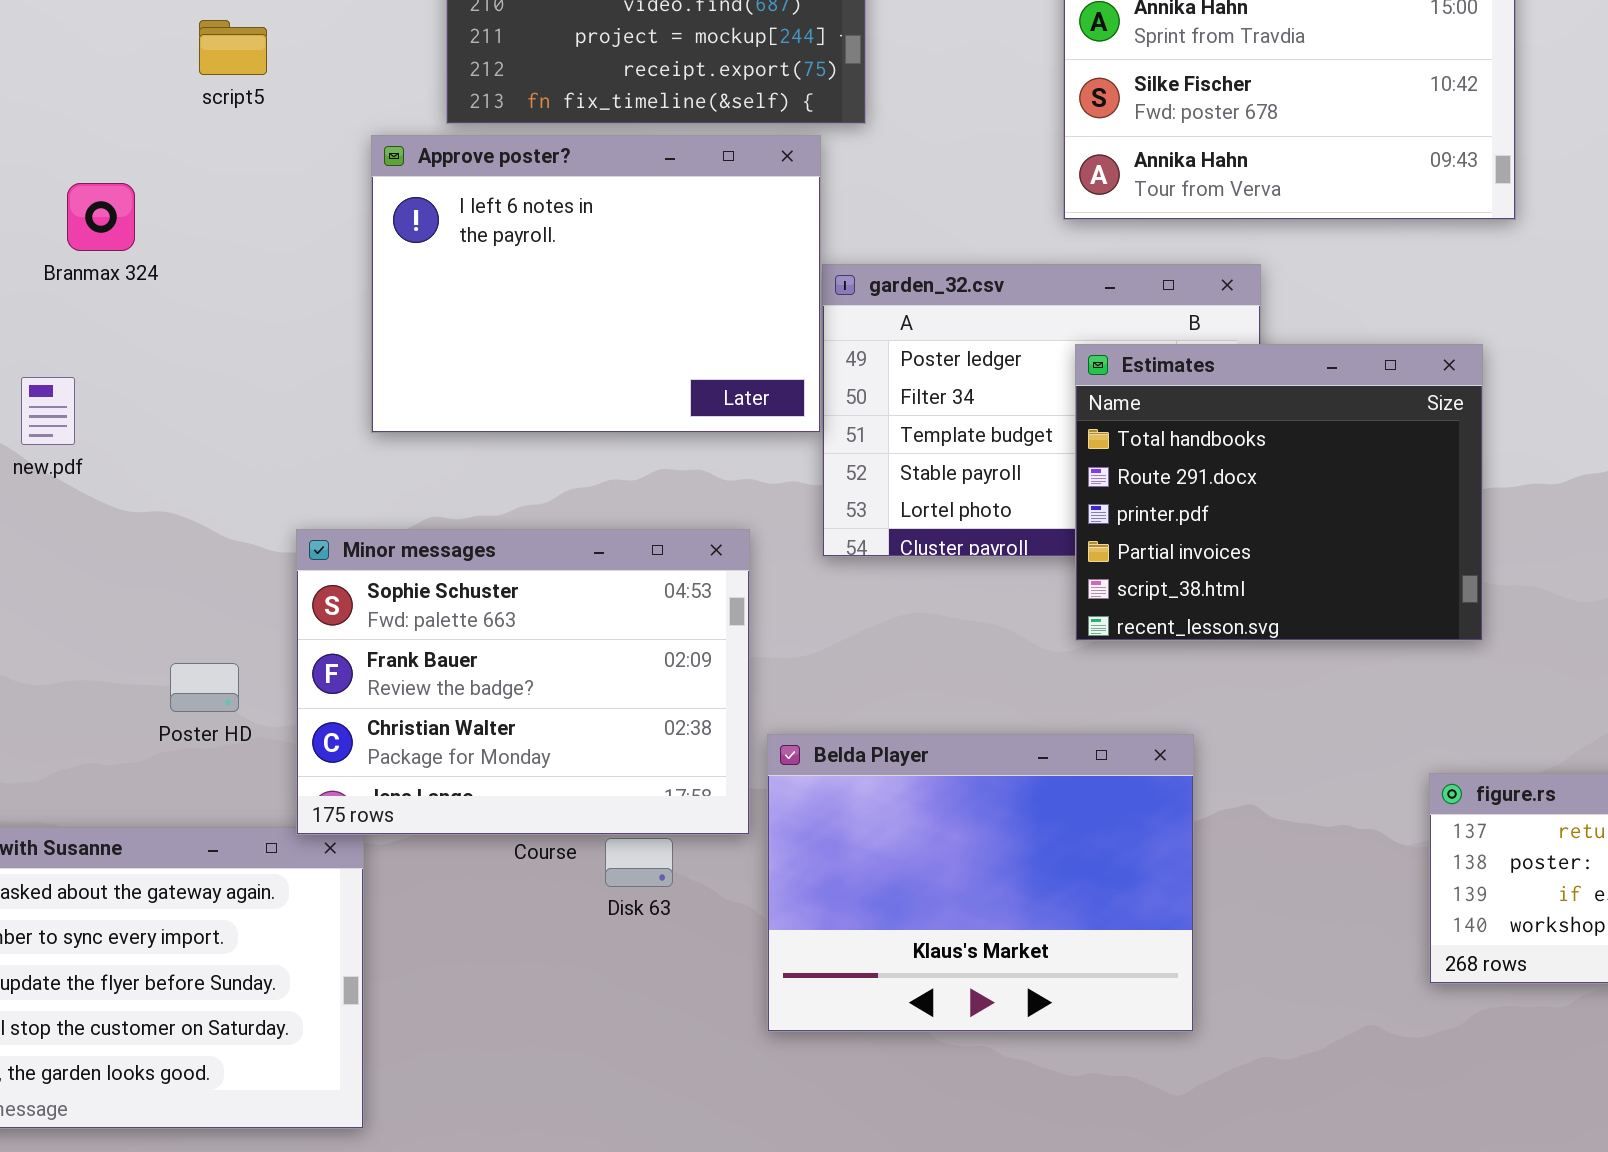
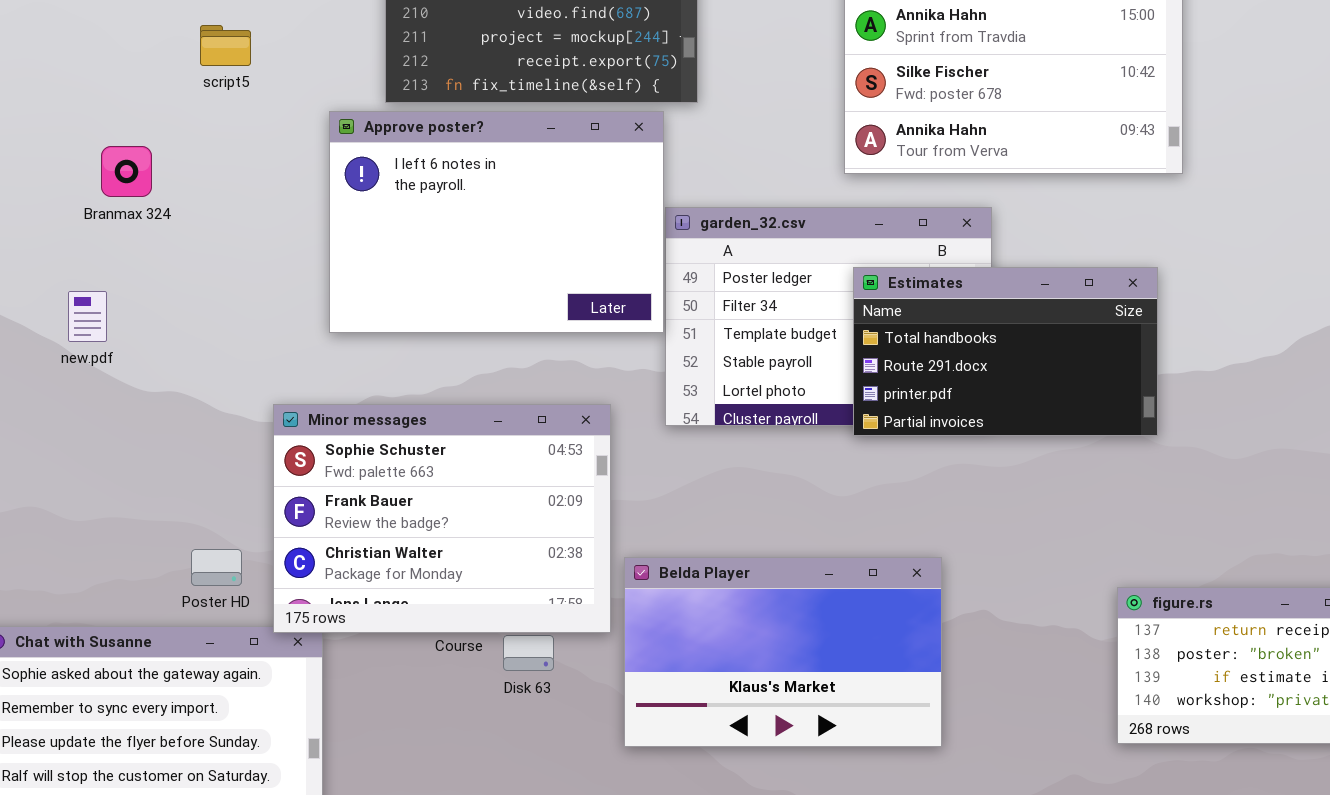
Estimates: [1075,344,1483,641] -> [853,267,1158,436], resized
Poster HD: [170,663,239,712] -> [191,549,242,586], moved
Belda Player: [767,734,1194,1032] -> [624,557,942,747], resized

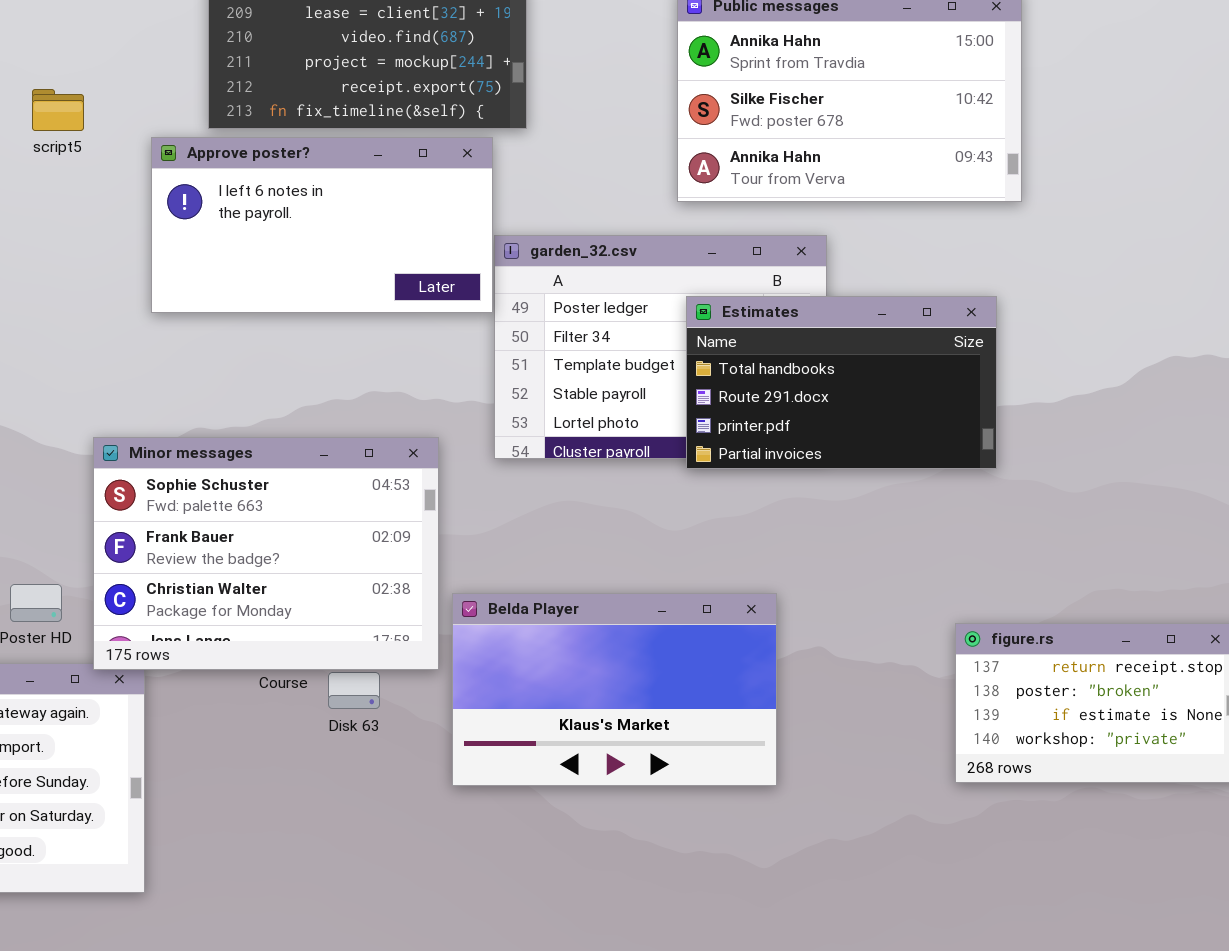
script5: [200,25,251,66] -> [32,89,84,131], moved
Approve poster?: [329,111,664,333] -> [151,137,493,313], resized

